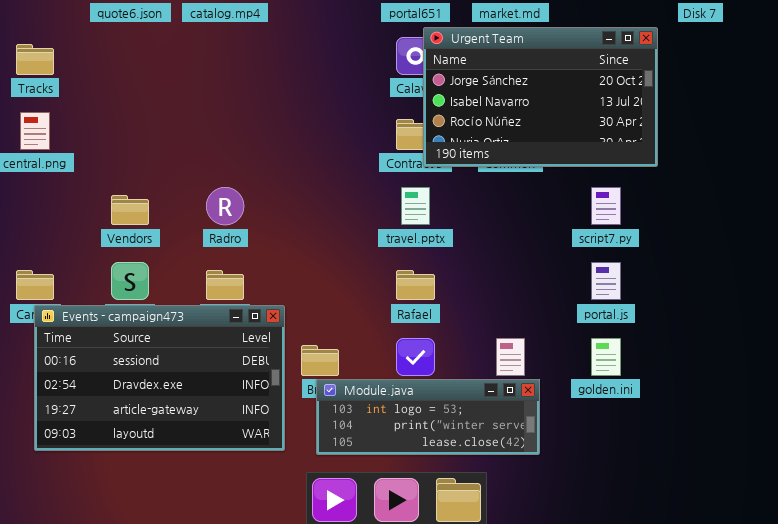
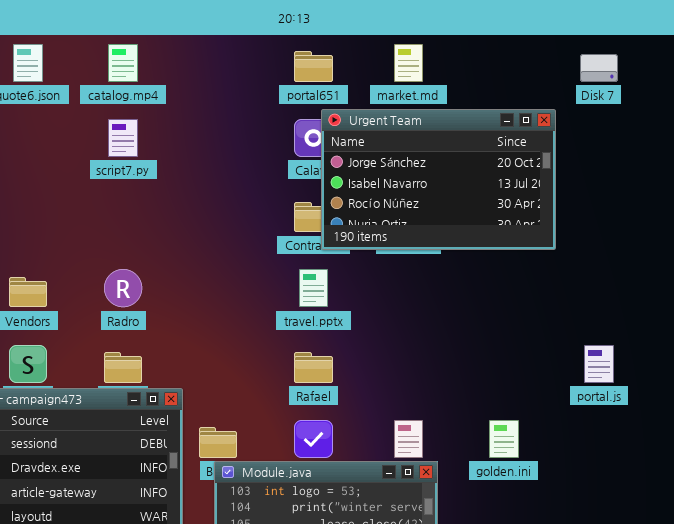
script7.py: [591,187,621,225] -> [108,119,138,157], moved
portal.js: [591,262,621,300] -> [584,345,614,383], moved

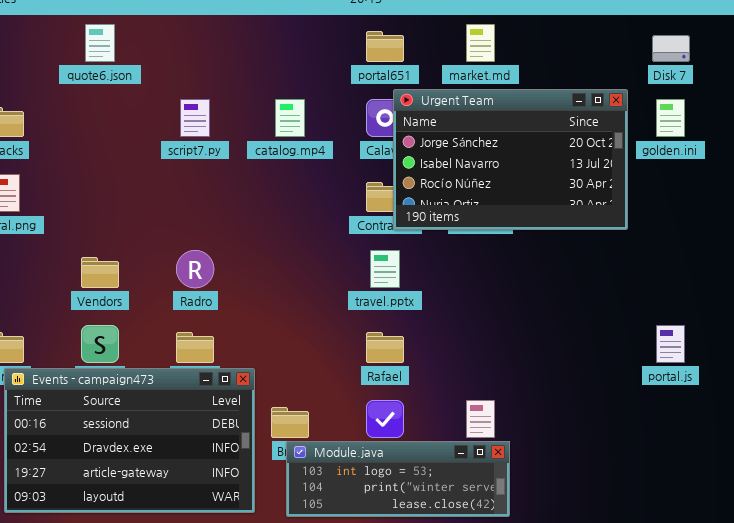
catalog.mp4: [108,44,138,82] -> [275,99,305,137], moved
golden.ini: [489,420,519,458] -> [656,99,685,137], moved

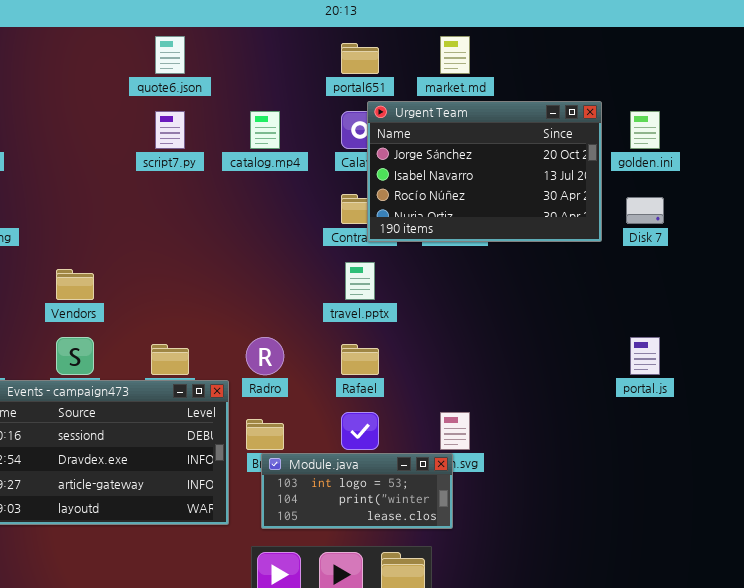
quote6.json: [85,24,115,62] -> [155,36,185,74], moved
Disk 7: [652,35,690,62] -> [626,197,664,224], moved
Radro: [176,250,214,288] -> [246,337,284,375], moved
Module.java: [286,441,510,517] -> [261,453,453,529], resized

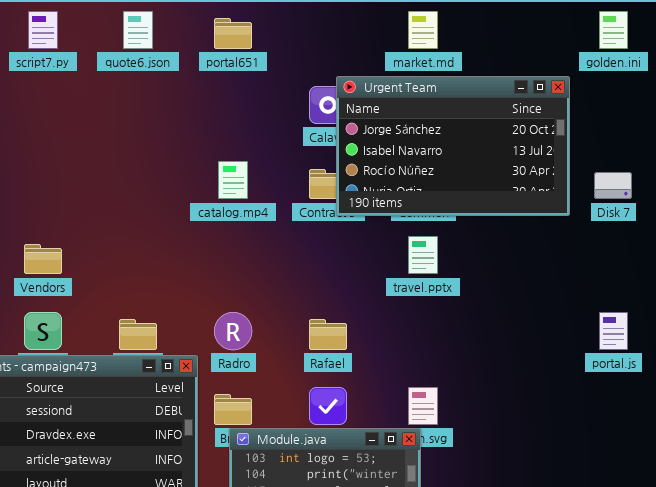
portal651: [341,43,379,74] -> [214,18,252,49], moved
script7.py: [155,111,185,149] -> [28,11,58,49], moved
catalog.mp4: [250,111,280,149] -> [218,161,248,199], moved
golden.ini: [630,111,660,149] -> [599,11,628,49], moved
travel.pptx: [345,262,375,300] -> [408,236,438,274], moved

